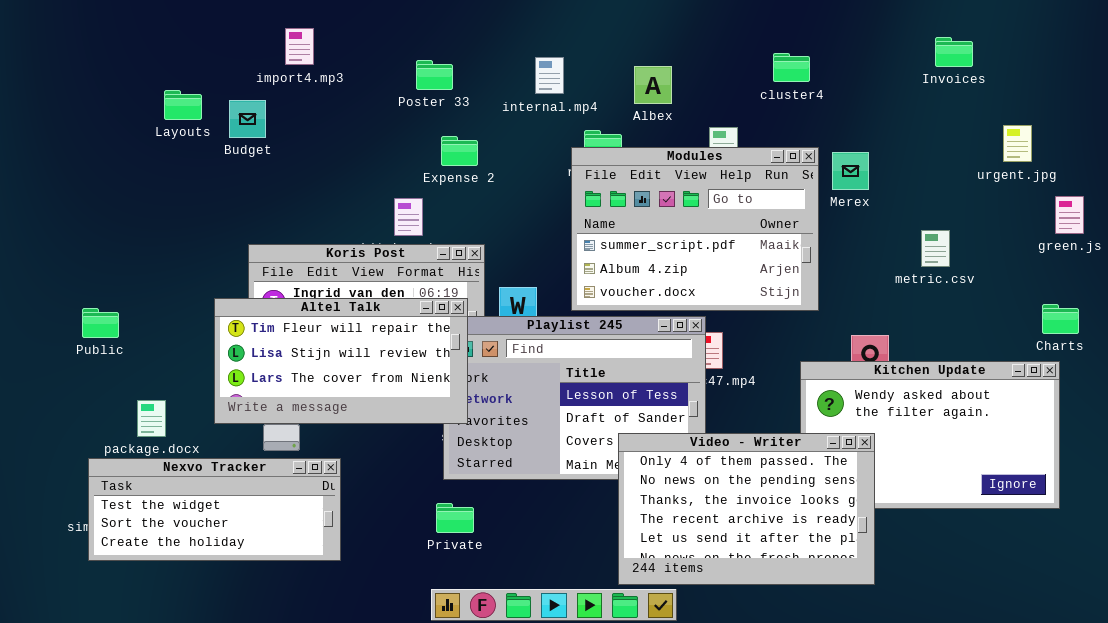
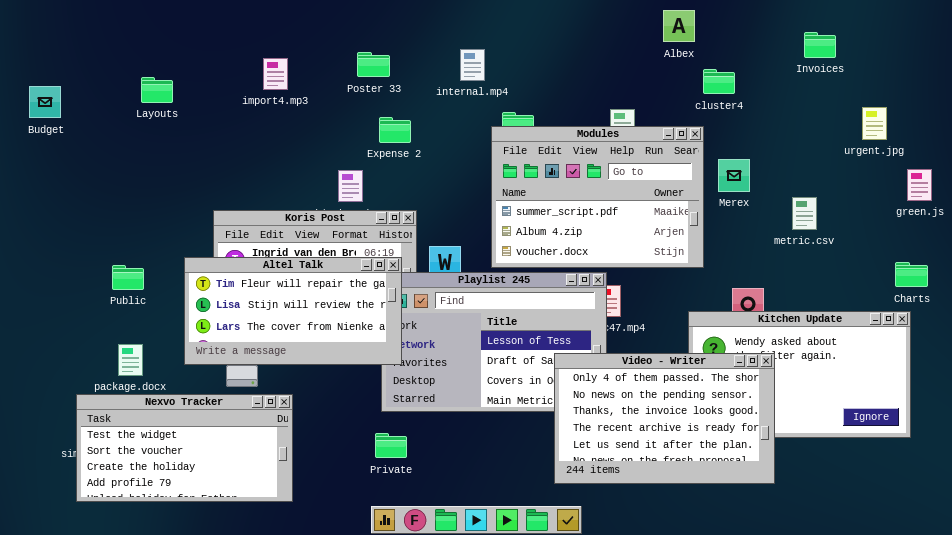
import4.mp3: [285,28,314,65] -> [263,58,288,90], moved
cluster4: [773,53,810,82] -> [703,69,735,94], moved
Albex: [634,66,672,104] -> [663,10,695,42], moved
Budget: [229,100,266,138] -> [29,86,61,118], moved
Merex: [832,152,869,190] -> [718,159,750,192], moved
Public: [82,308,119,338] -> [112,265,144,290], moved
Video - Writer: [618,433,875,585] -> [554,353,775,484], moved
Nexvo Tracker: [88,458,341,561] -> [76,394,293,502], resized

